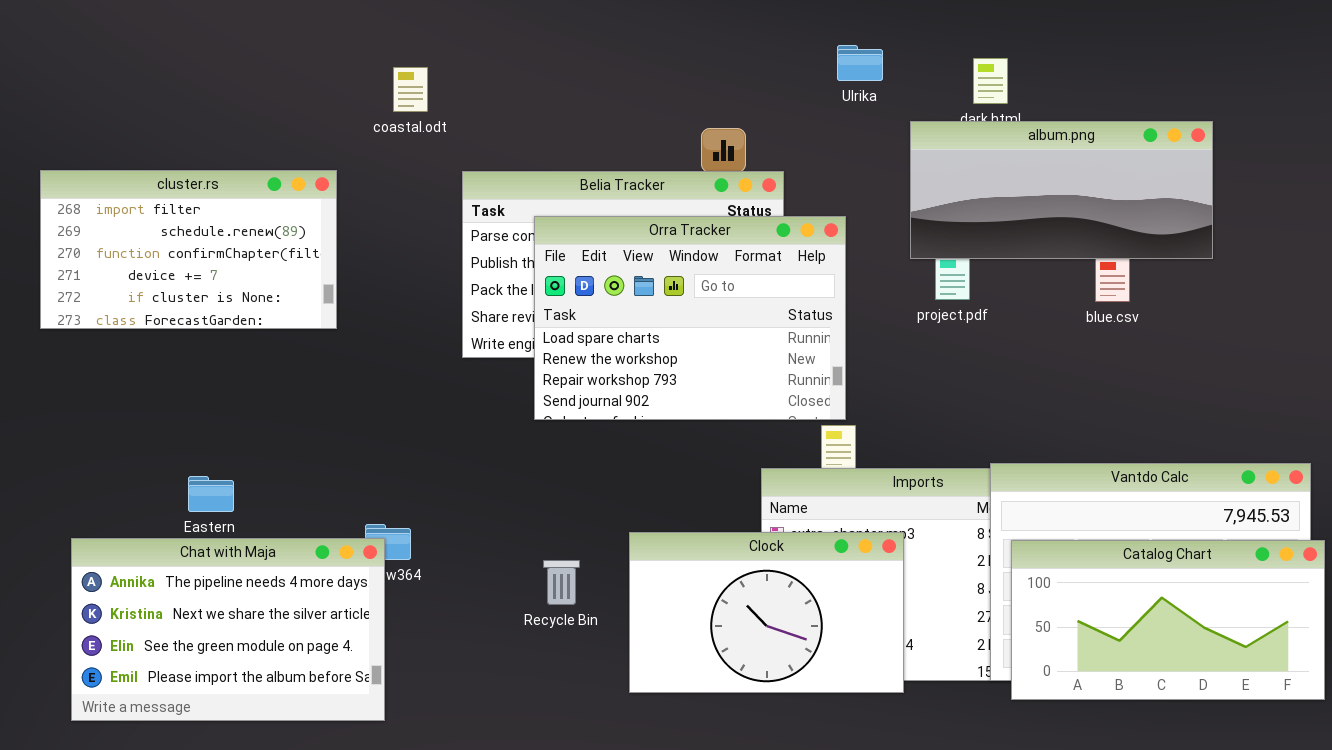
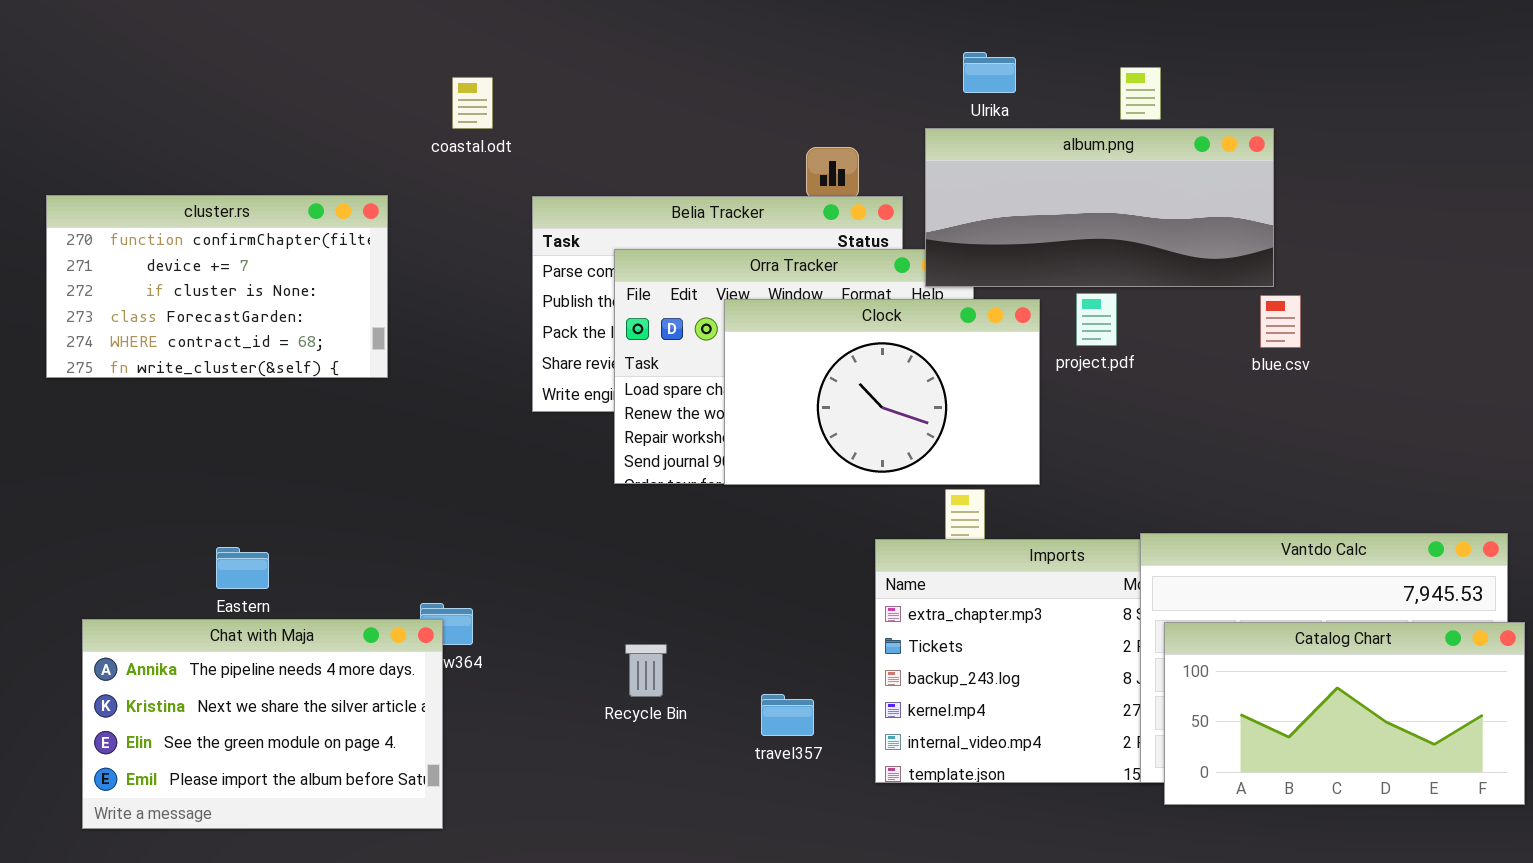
album.png: [910,121,1213,259] -> [925,128,1274,287], moved
cluster.rs: [40,170,337,329] -> [46,195,388,378], scrolled down 2 rows
Clock: [629,532,904,693] -> [724,299,1040,485], moved

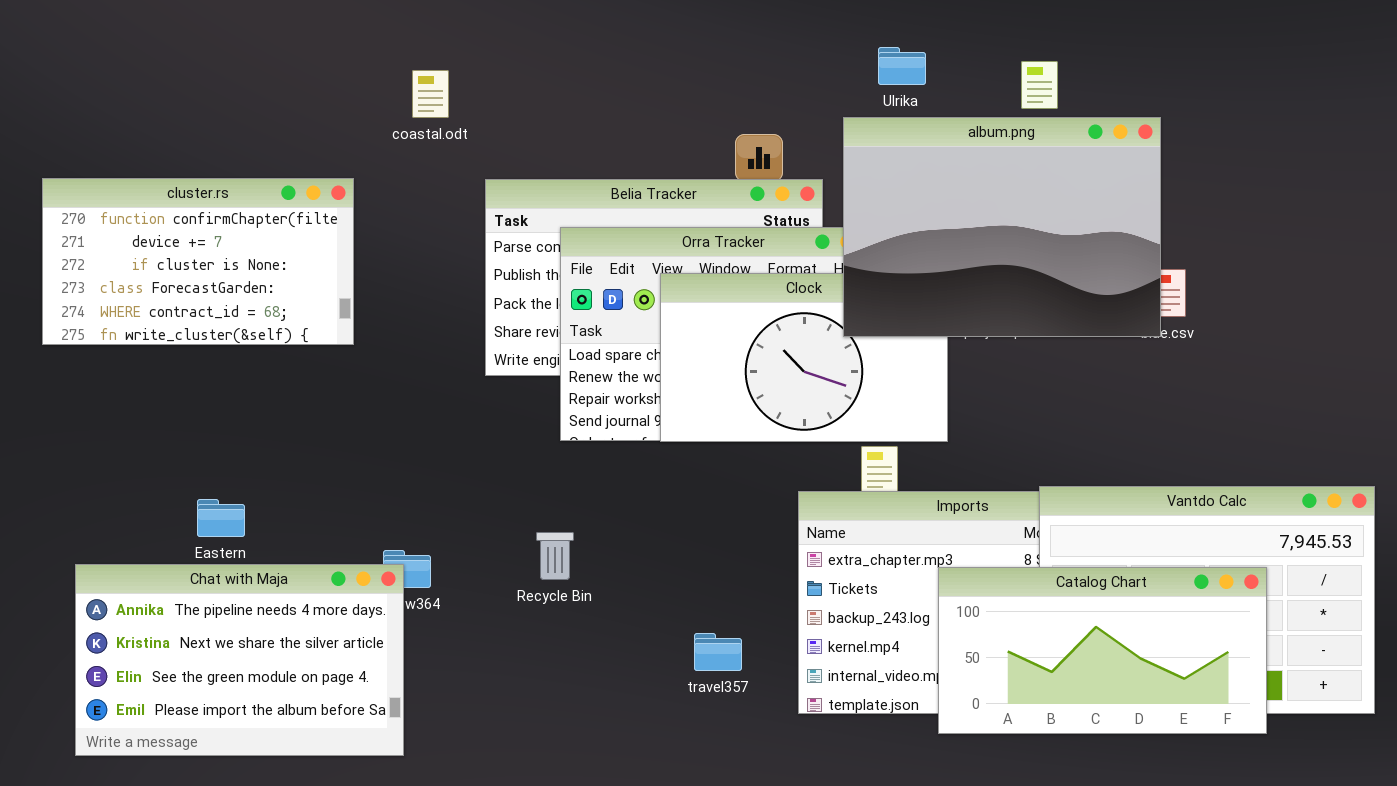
album.png: [925,128,1274,287] -> [843,117,1161,337], resized
Catalog Chart: [1164,622,1525,805] -> [938,567,1267,734], moved
Recycle Bin: [625,644,667,697] -> [536,532,574,580], moved

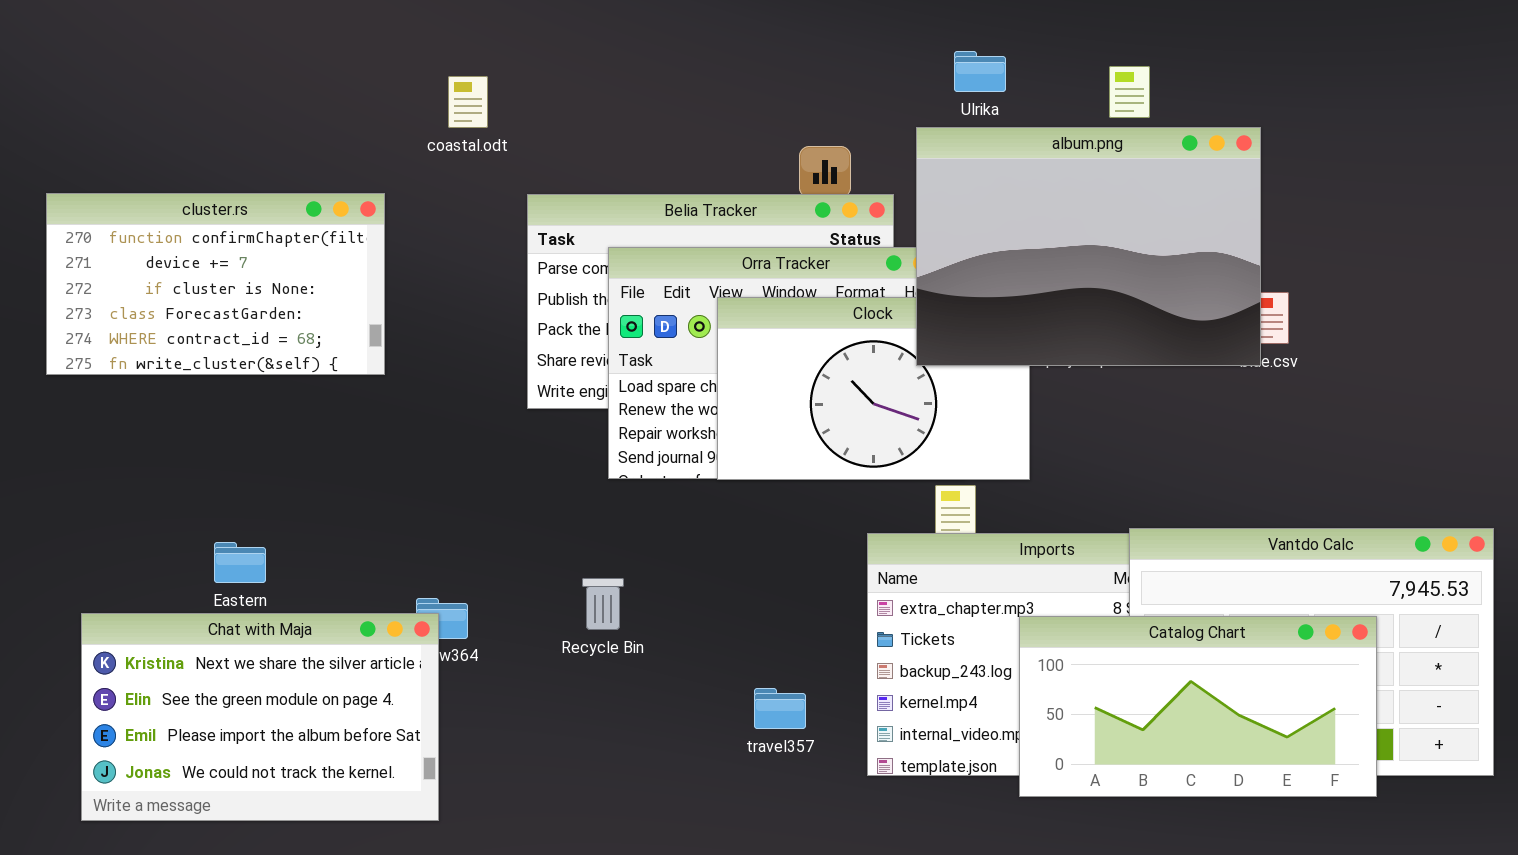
Chat with Maja: [75,564,404,756] -> [81,613,439,821], scrolled down 1 row

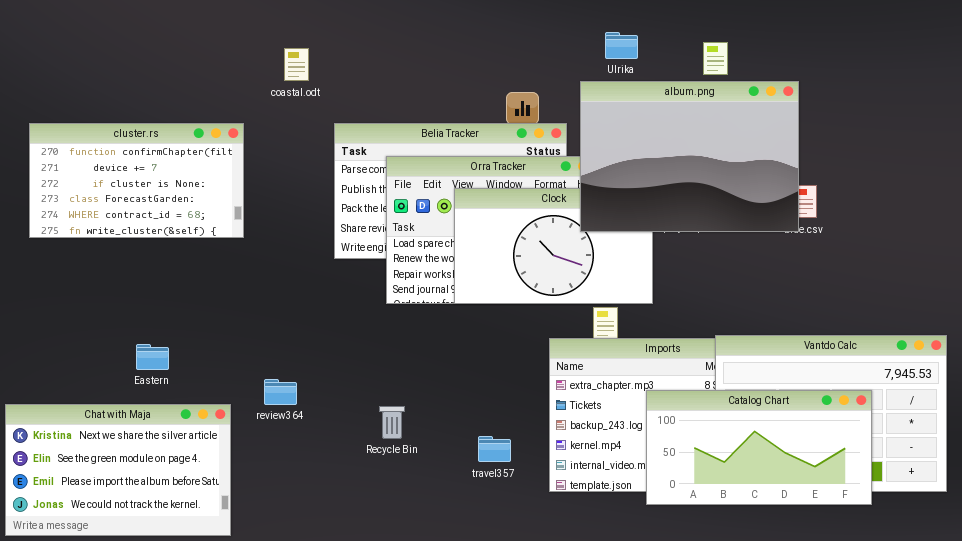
Recycle Bin: [582,578,624,630] -> [379,406,405,439], moved
Chat with Maja: [81,613,439,821] -> [5,404,231,536], moved

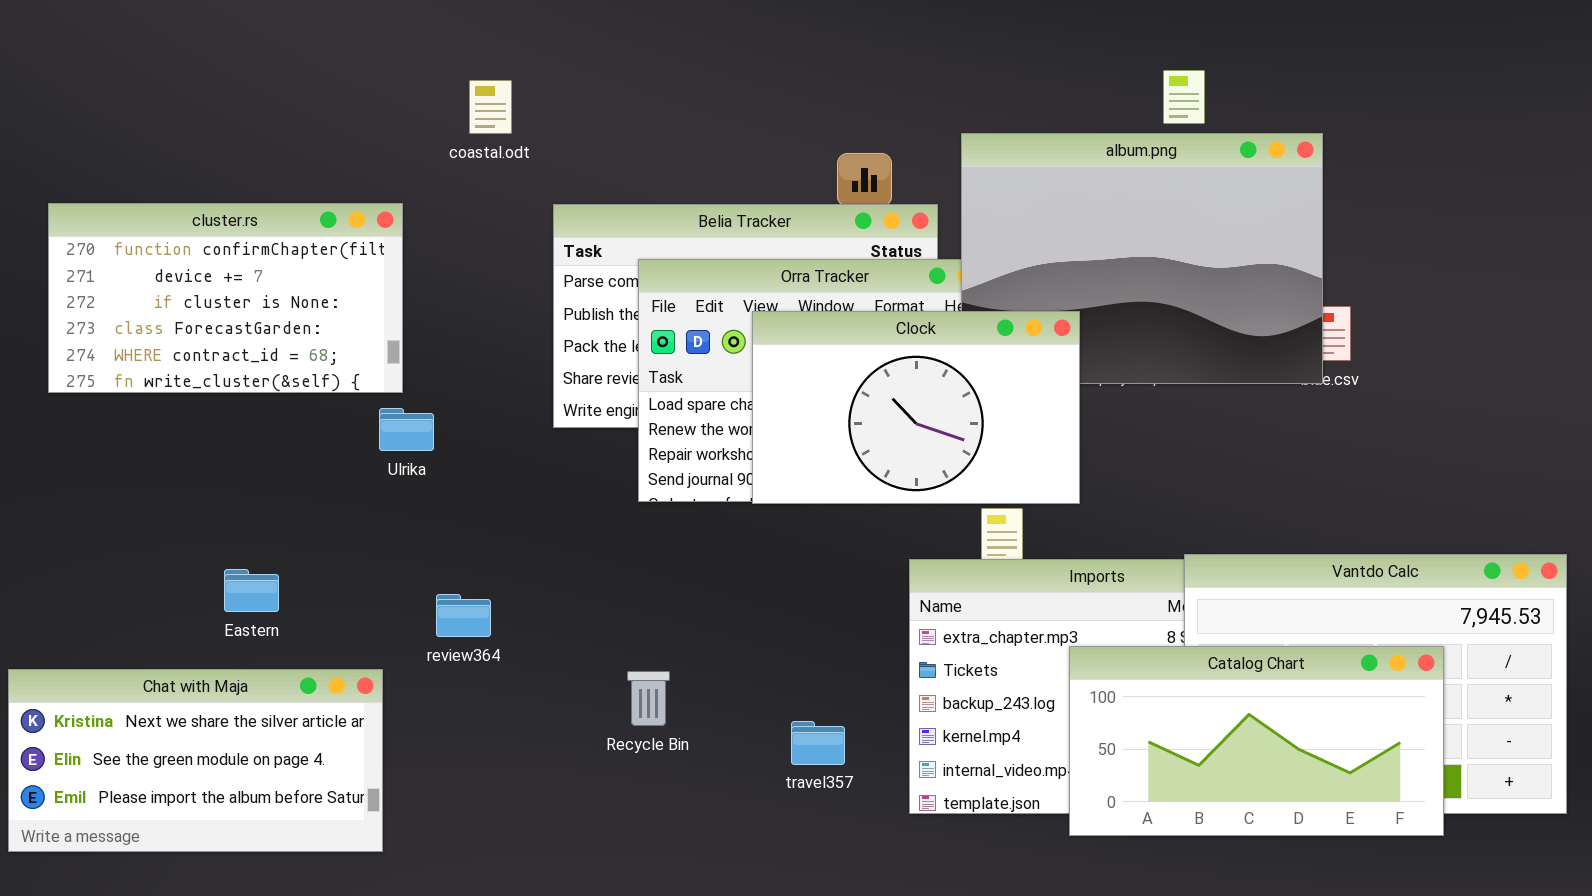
Ulrika: [605,32,638,59] -> [379,408,434,451], moved
Clock: [454,188,653,304] -> [752,311,1080,504], raised
review364: [264,379,297,405] -> [436,594,491,637], moved
Chat with Maja: [5,404,231,536] -> [8,669,383,852], resized

